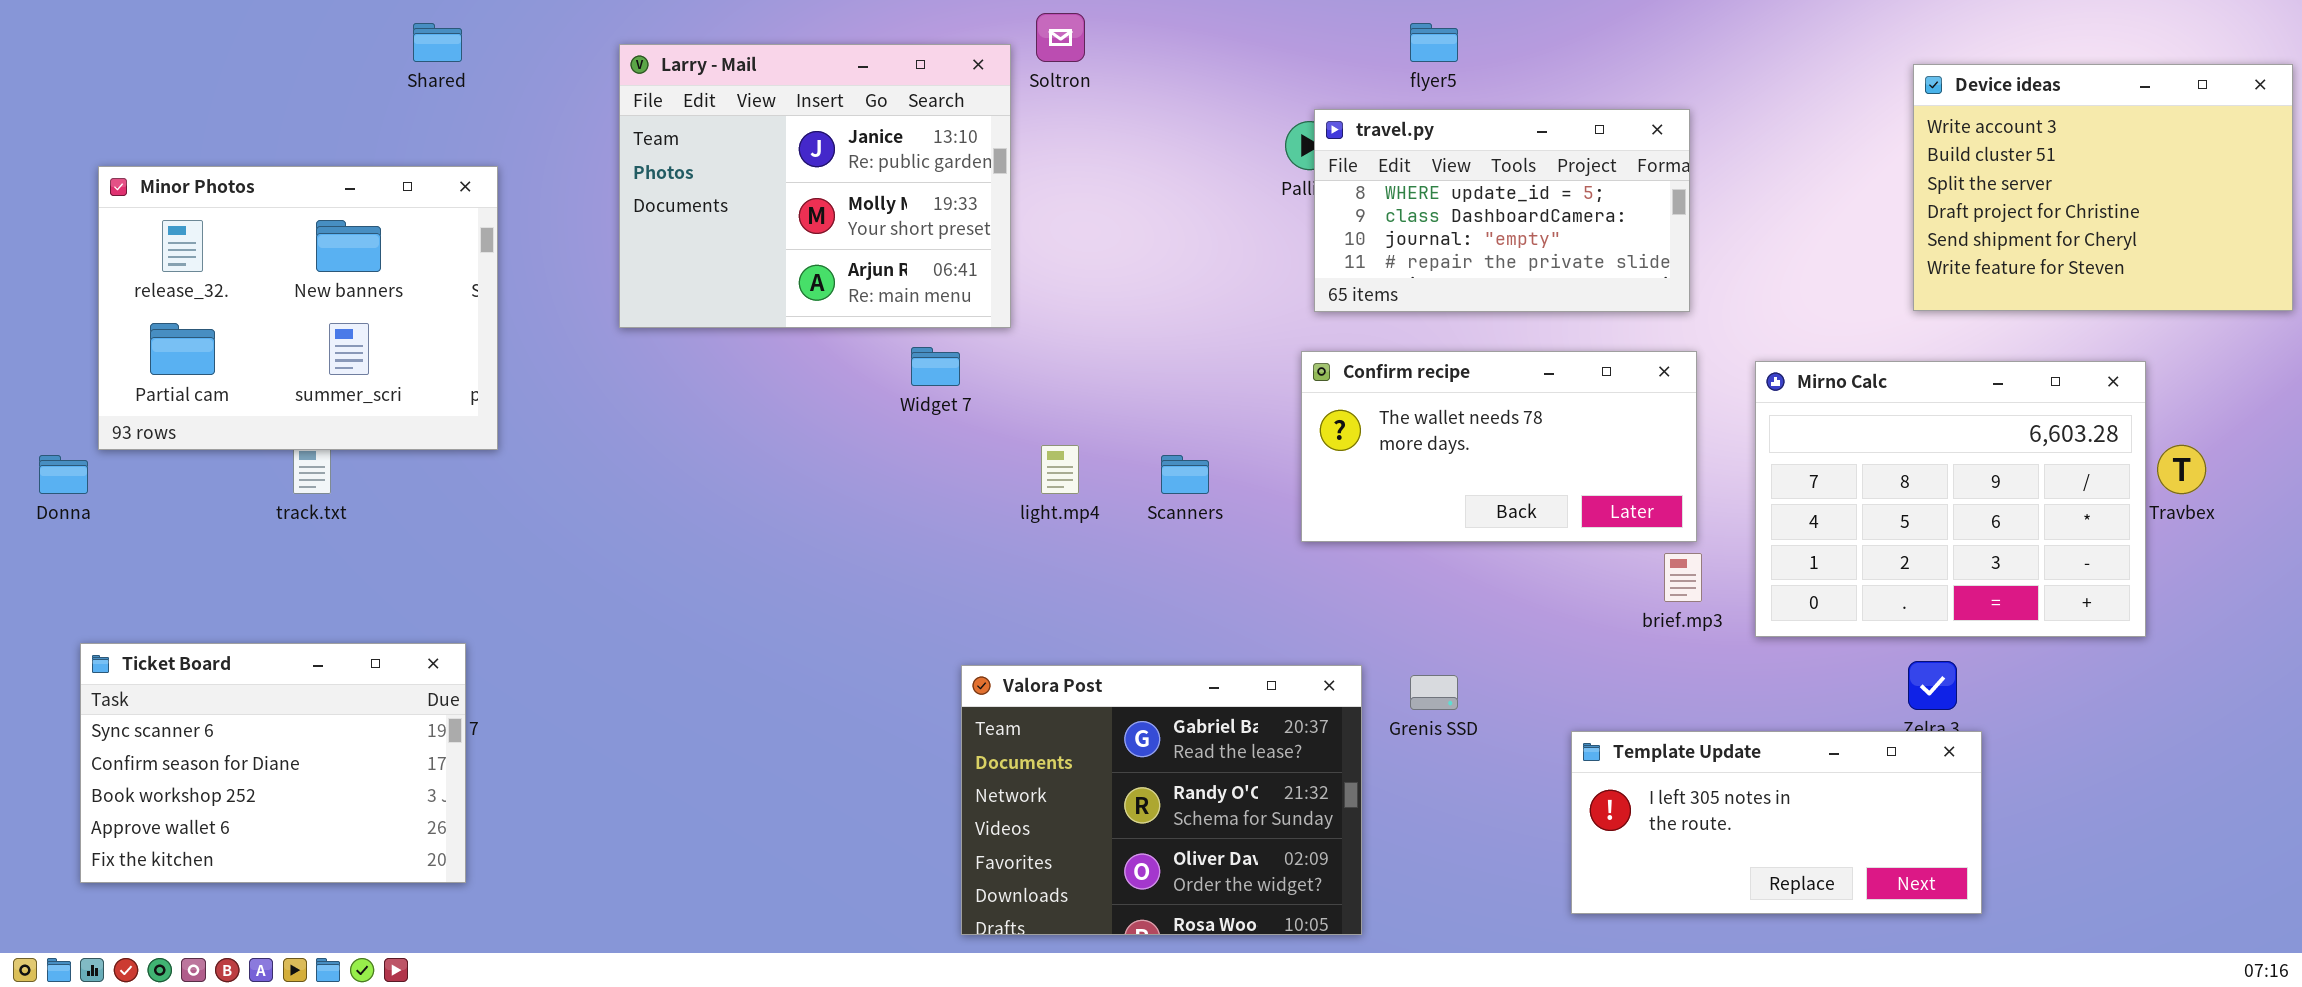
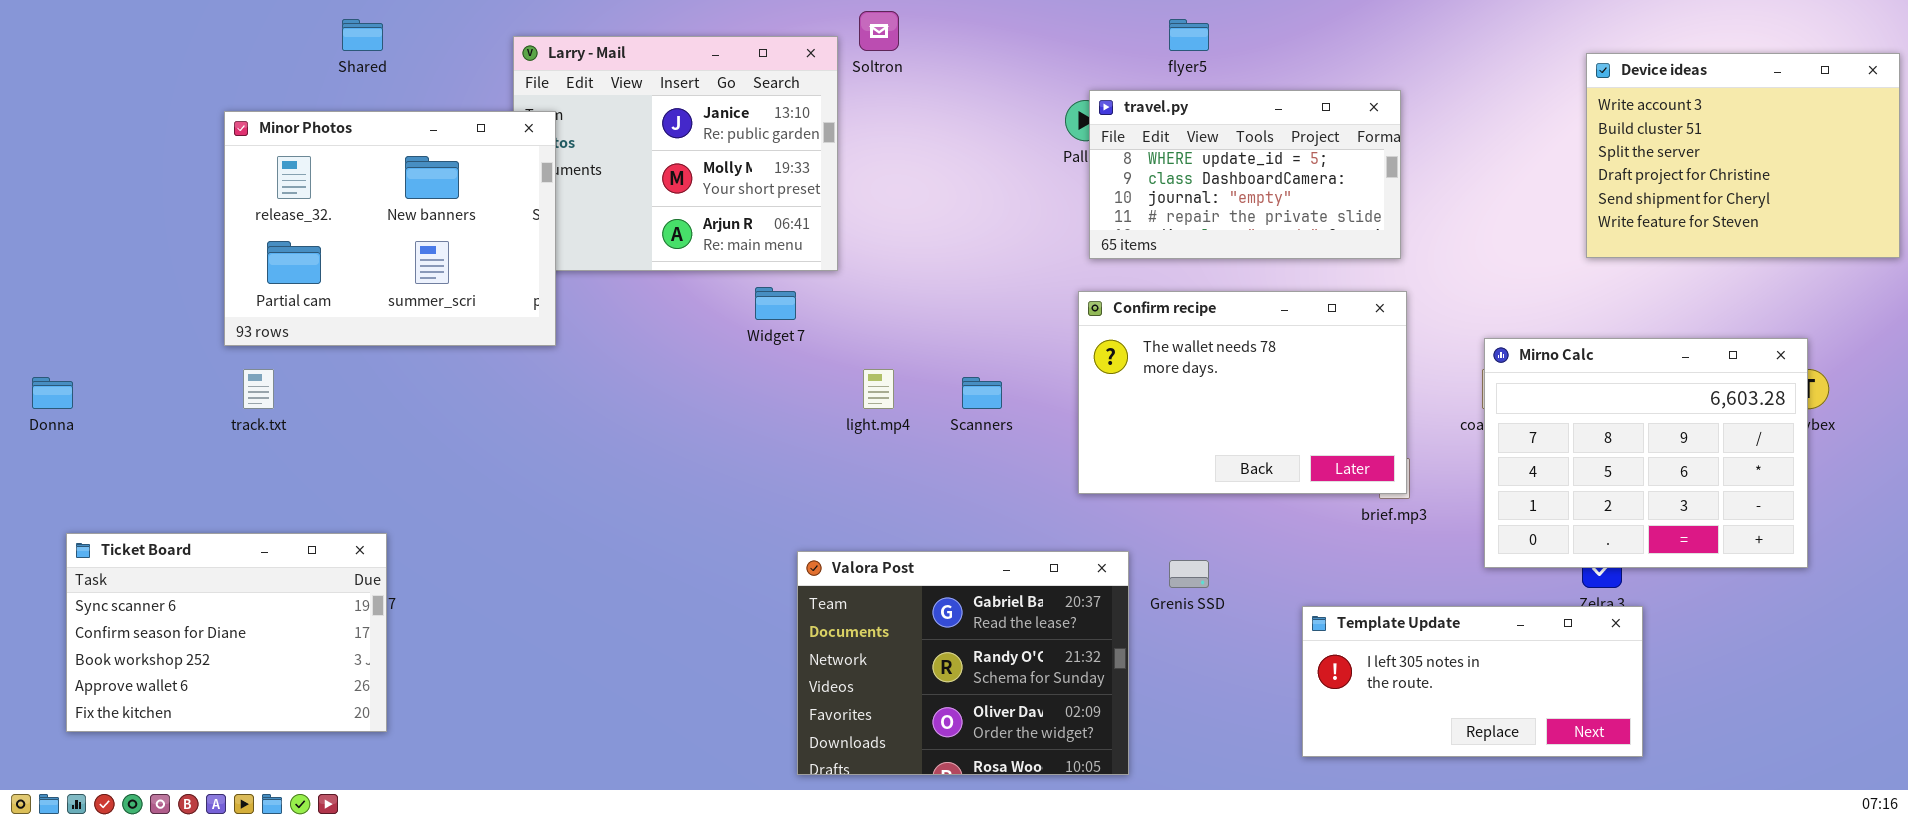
Minor Photos: [98,166,498,450] -> [224,111,556,346], moved
Confirm recipe: [1301,351,1697,542] -> [1078,291,1407,494], resized
Mirno Calc: [1755,361,2146,637] -> [1484,338,1808,568], moved

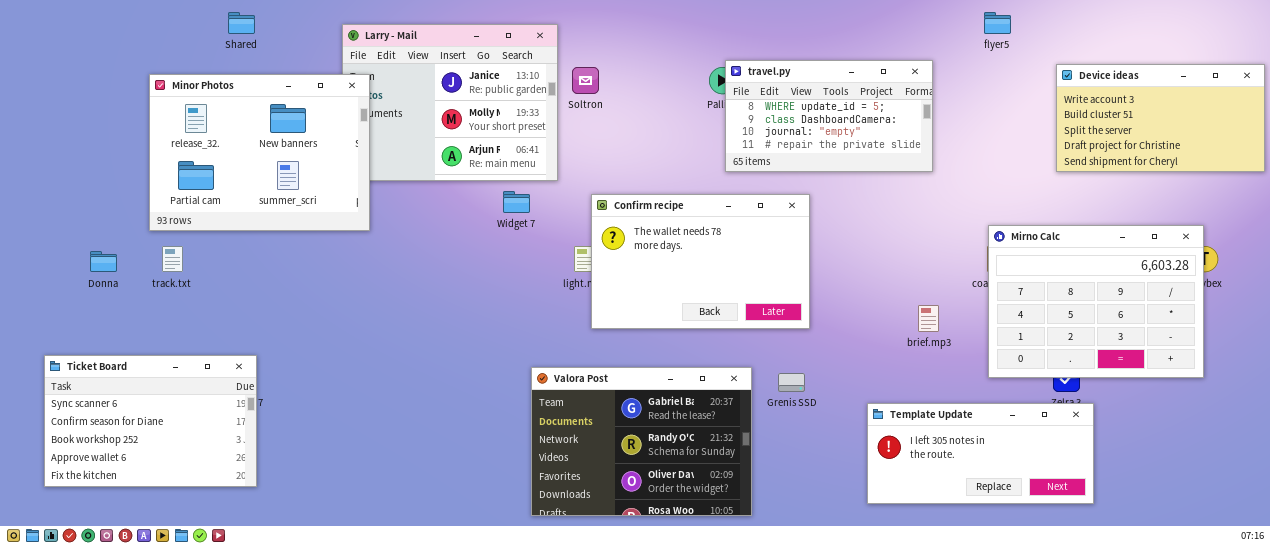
Soltron: [859,11,899,51] -> [572,67,599,94], moved
flyer5: [1169,19,1209,51] -> [984,12,1011,34], moved
Device ideas: [1586,53,1900,258] -> [1056,64,1265,172], resized
Confirm recipe: [1078,291,1407,494] -> [591,194,810,329], moved
Donna: [32,377,73,409] -> [90,251,117,272], moved

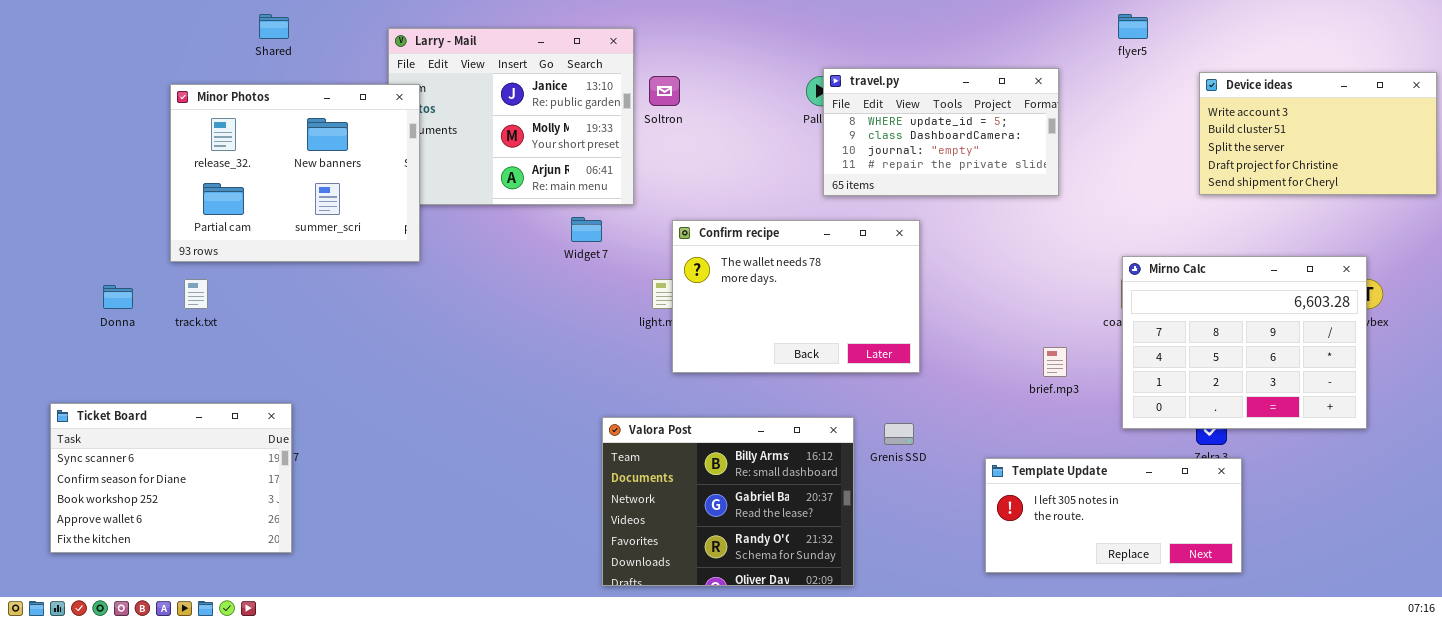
Valora Post: [531,367,752,516] -> [602,417,854,586], scrolled up 1 row

